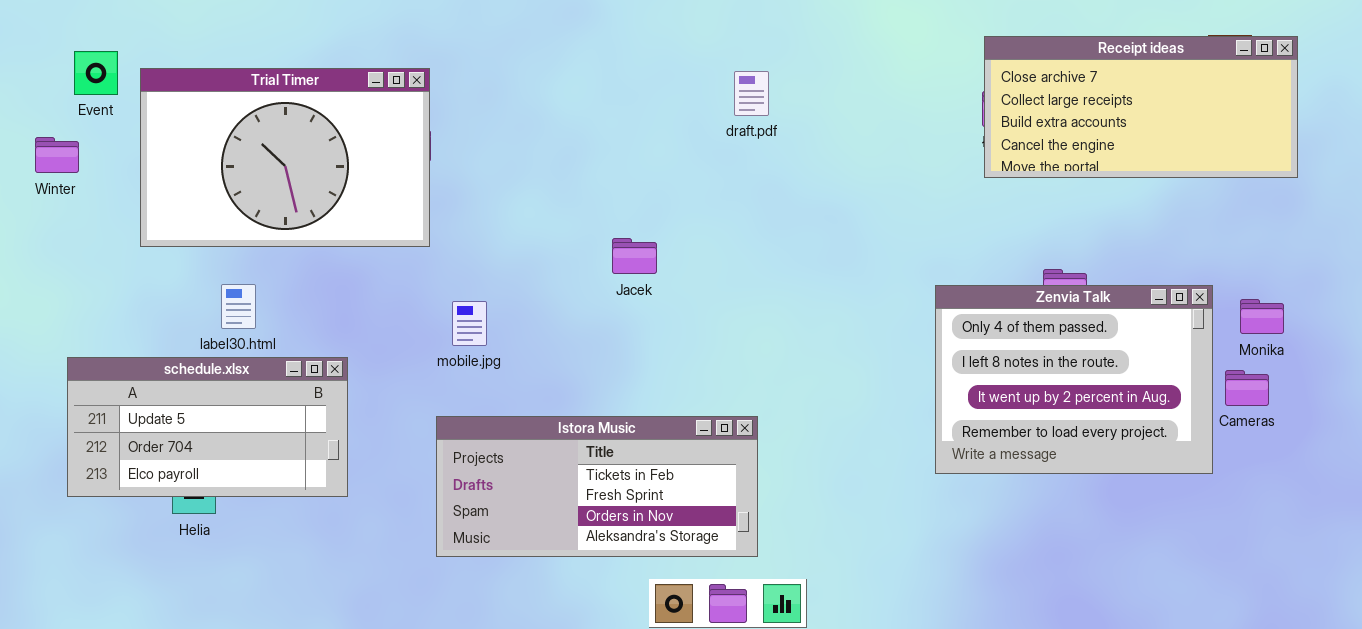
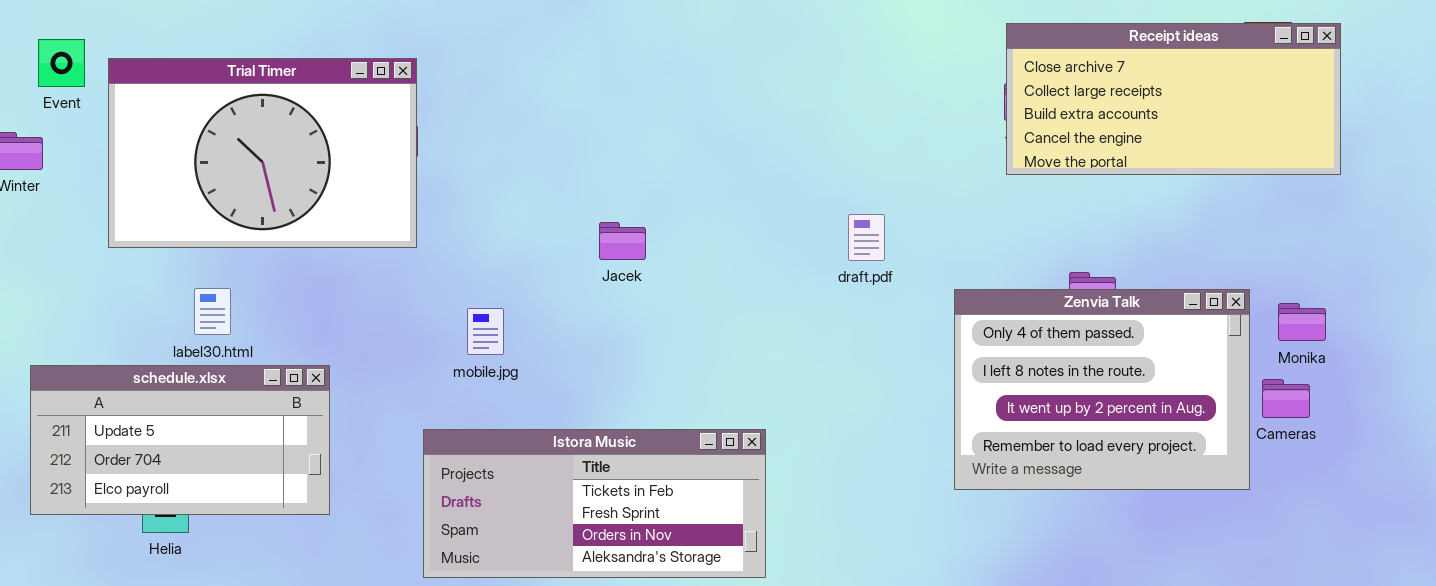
draft.pdf: [734,71,769,116] -> [848,214,885,261], moved
Jacek: [612,238,657,274] -> [599,222,646,260], moved
mobile.jpg: [452,301,487,346] -> [467,308,504,355], moved

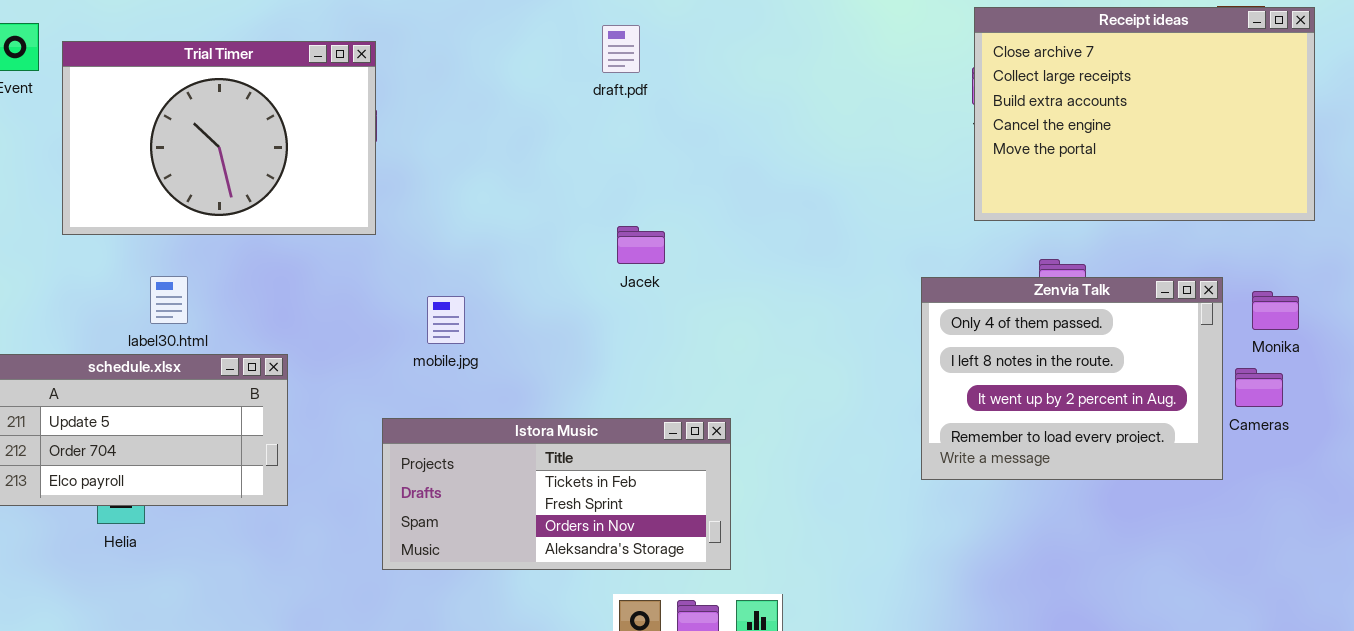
Receipt ideas: [1006,23,1341,175] -> [974,7,1315,221], resized
draft.pdf: [848,214,885,261] -> [602,25,640,73], moved
Jacek: [599,222,646,260] -> [617,226,665,264], moved

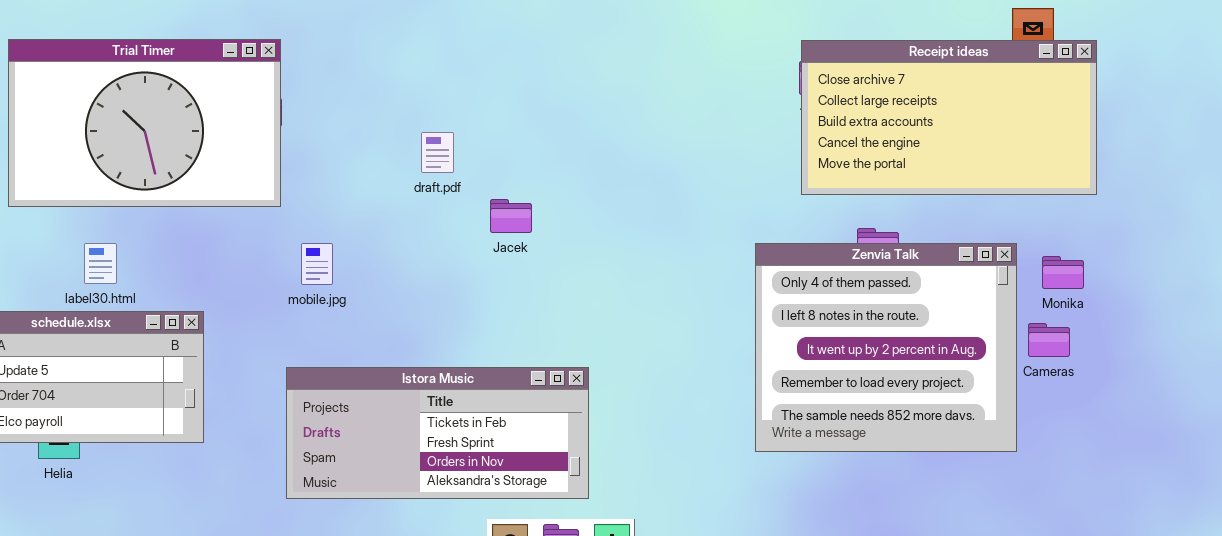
Receipt ideas: [974,7,1315,221] -> [801,40,1097,195], resized
draft.pdf: [602,25,640,73] -> [421,132,454,173], moved
Zenvia Talk: [921,277,1223,480] -> [755,243,1017,452], resized
mobile.jpg: [427,296,465,344] -> [301,243,333,285], moved

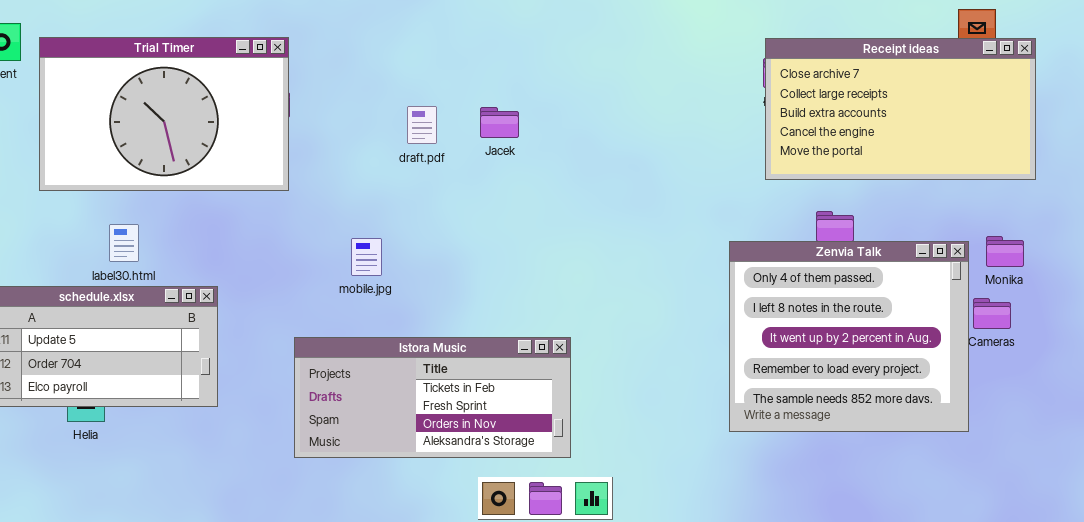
draft.pdf: [421,132,454,173] -> [407,106,437,144], moved
Jacek: [490,199,532,233] -> [480,107,519,138], moved
mobile.jpg: [301,243,333,285] -> [351,238,382,276], moved
Zenvia Talk: [755,243,1017,452] -> [729,241,969,432], moved

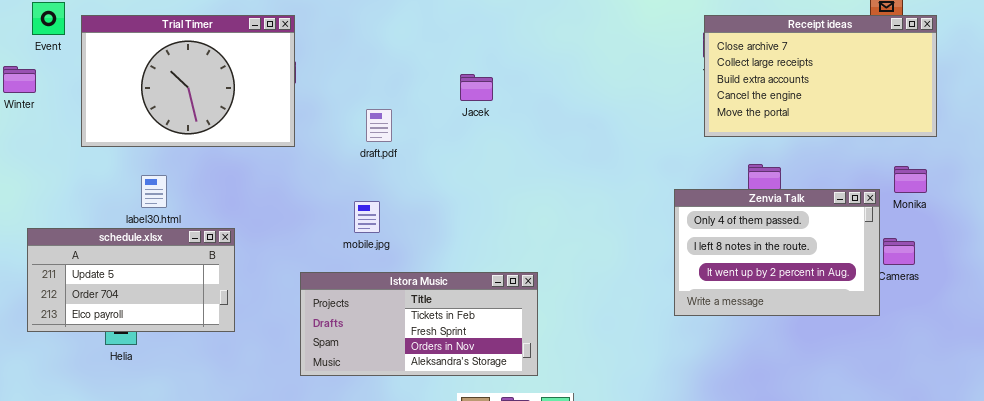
draft.pdf: [407,106,437,144] -> [366,109,392,142], moved
Monika: [986,236,1024,267] -> [894,166,927,193], moved
mobile.jpg: [351,238,382,276] -> [354,201,380,233], moved
Zenvia Talk: [729,241,969,432] -> [674,189,880,316], resized

